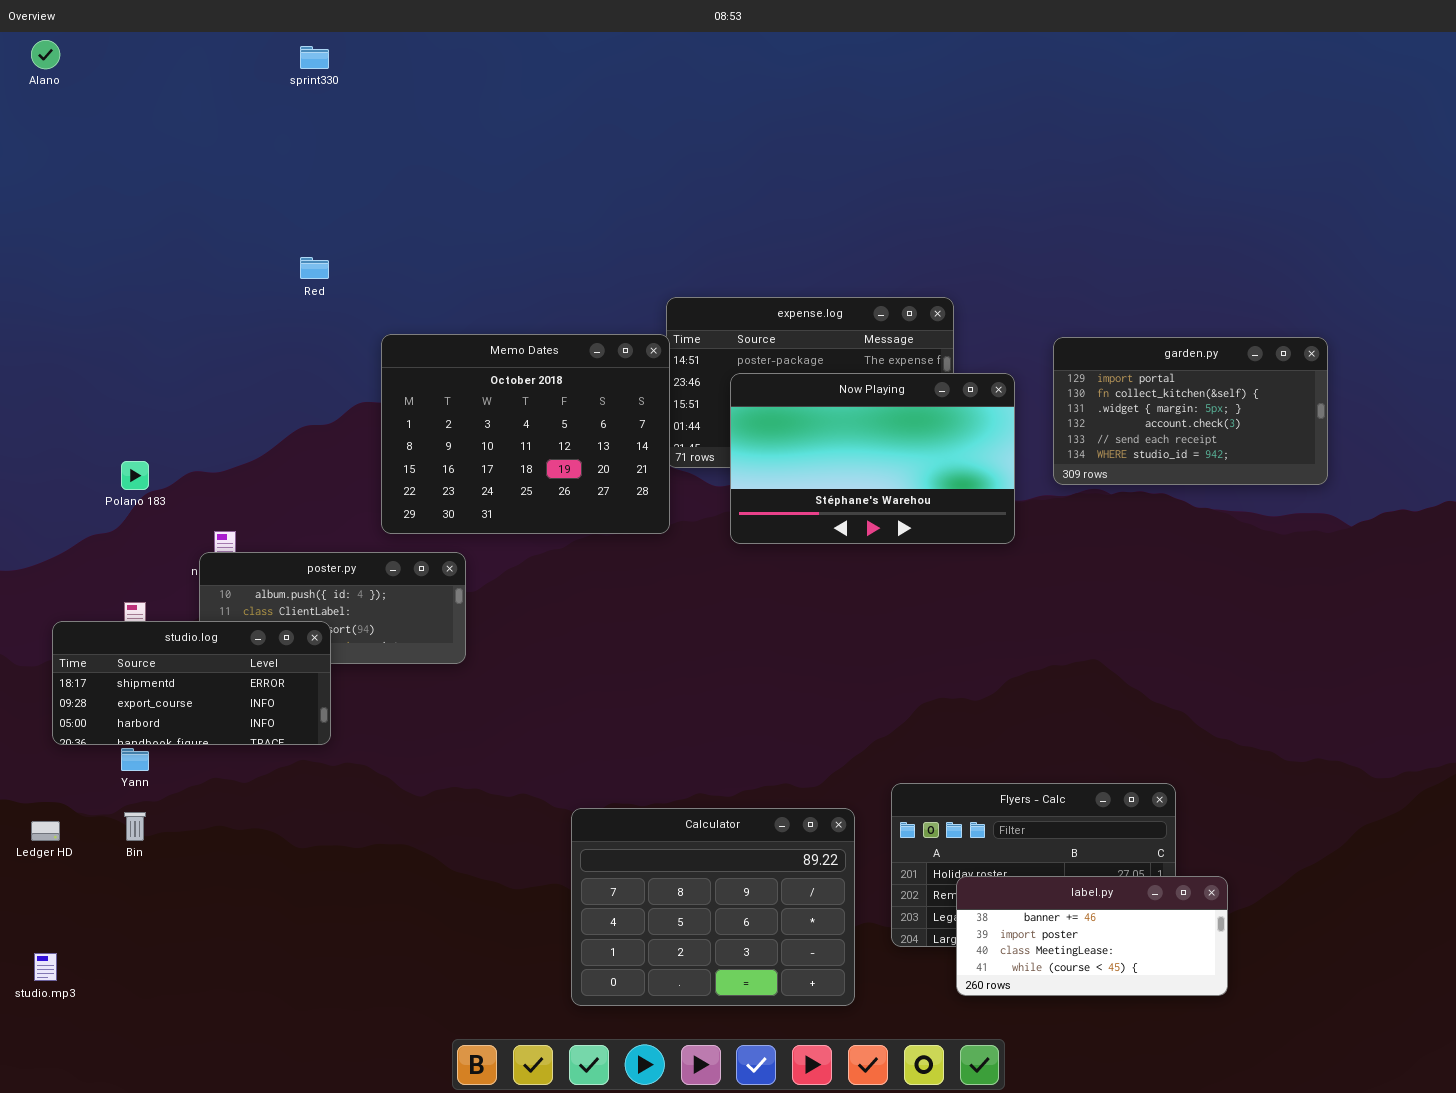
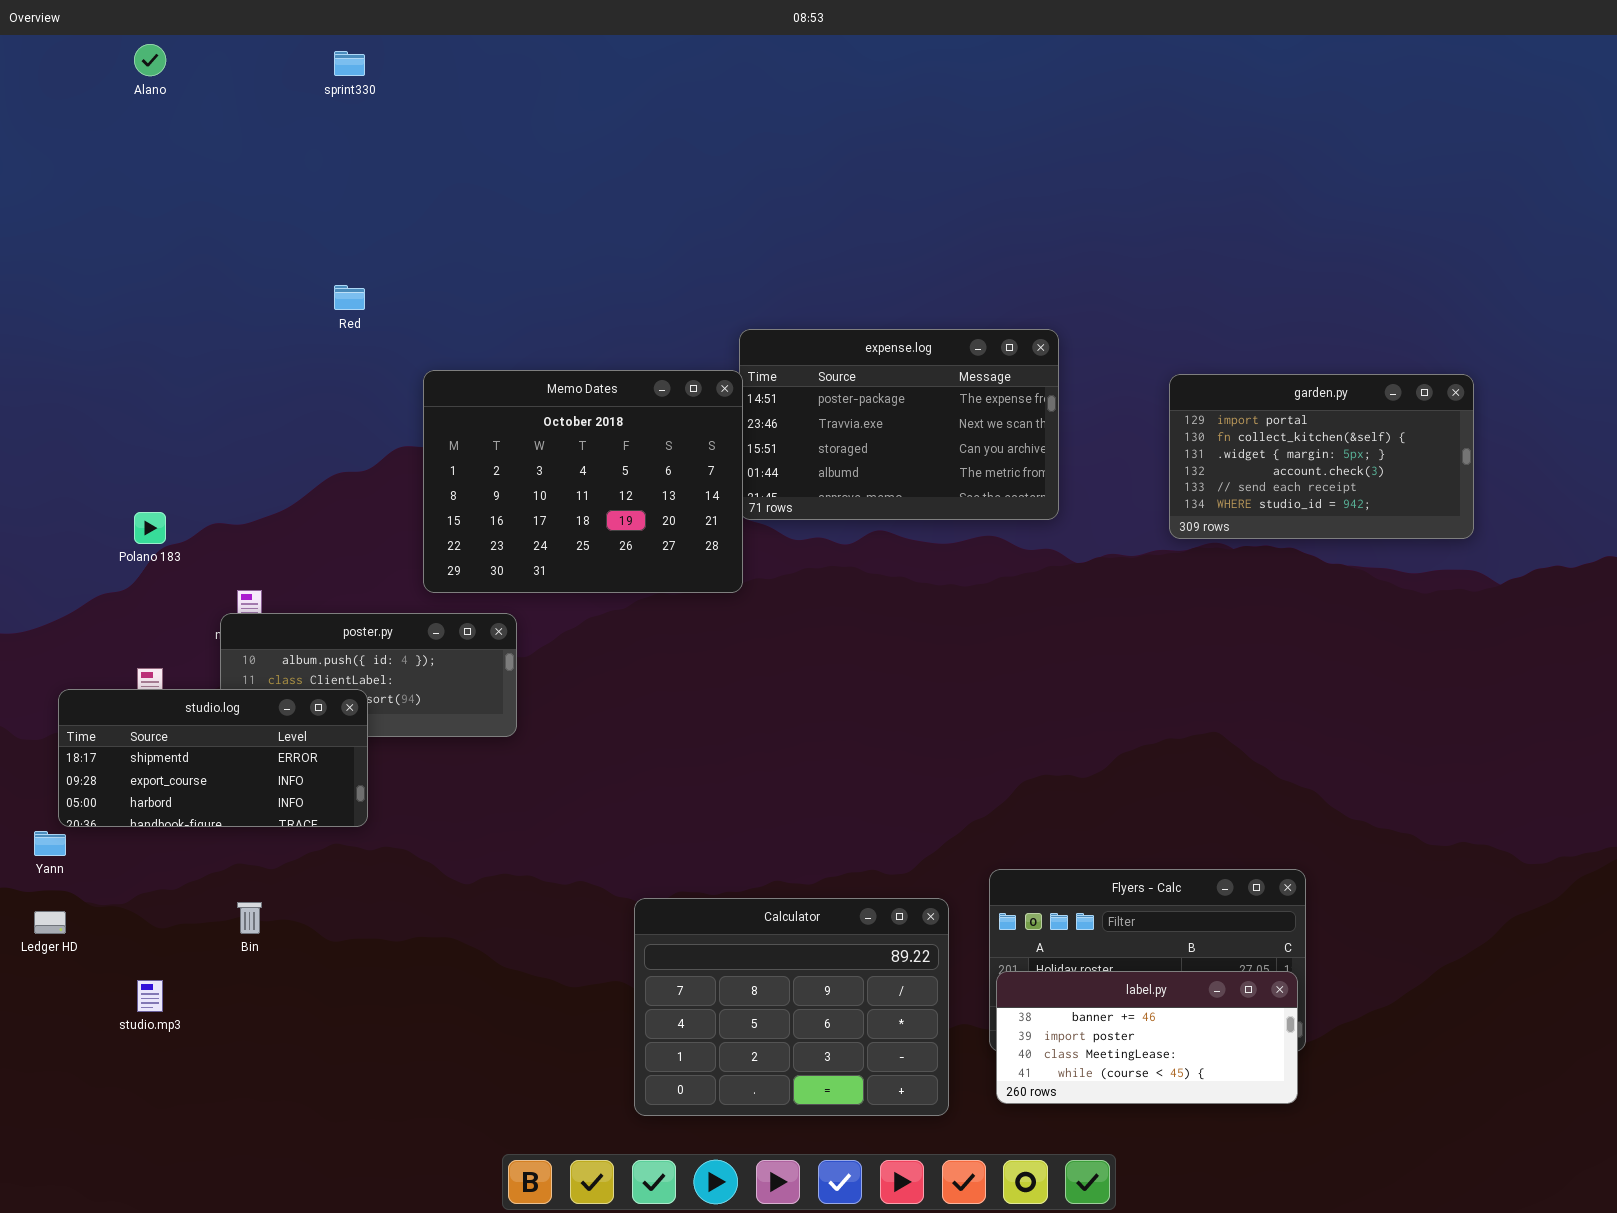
Alano: [31,40,60,69] -> [134,44,166,76], moved
Now Playing: [730,373,1015,544] -> none, closed
Yann: [121,748,149,771] -> [34,831,66,856], moved
Bin: [124,812,146,841] -> [237,902,262,934], moved
label.py: [956,876,1228,996] -> [996,971,1298,1104], moved
studio.mp3: [34,953,57,981] -> [137,980,163,1012], moved

